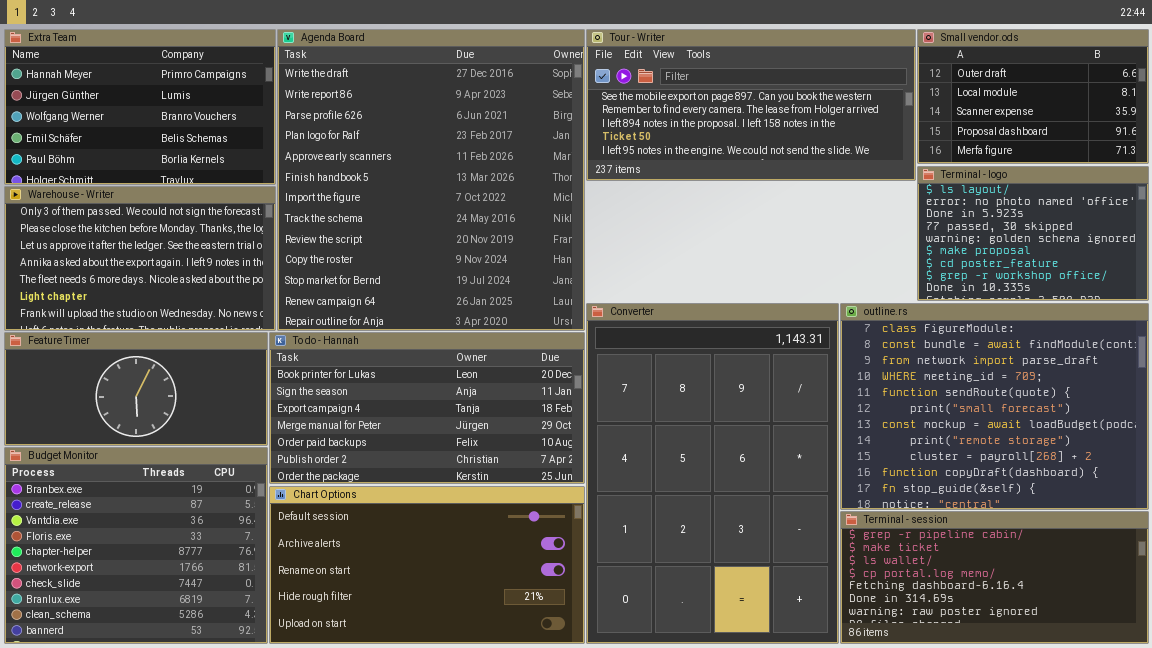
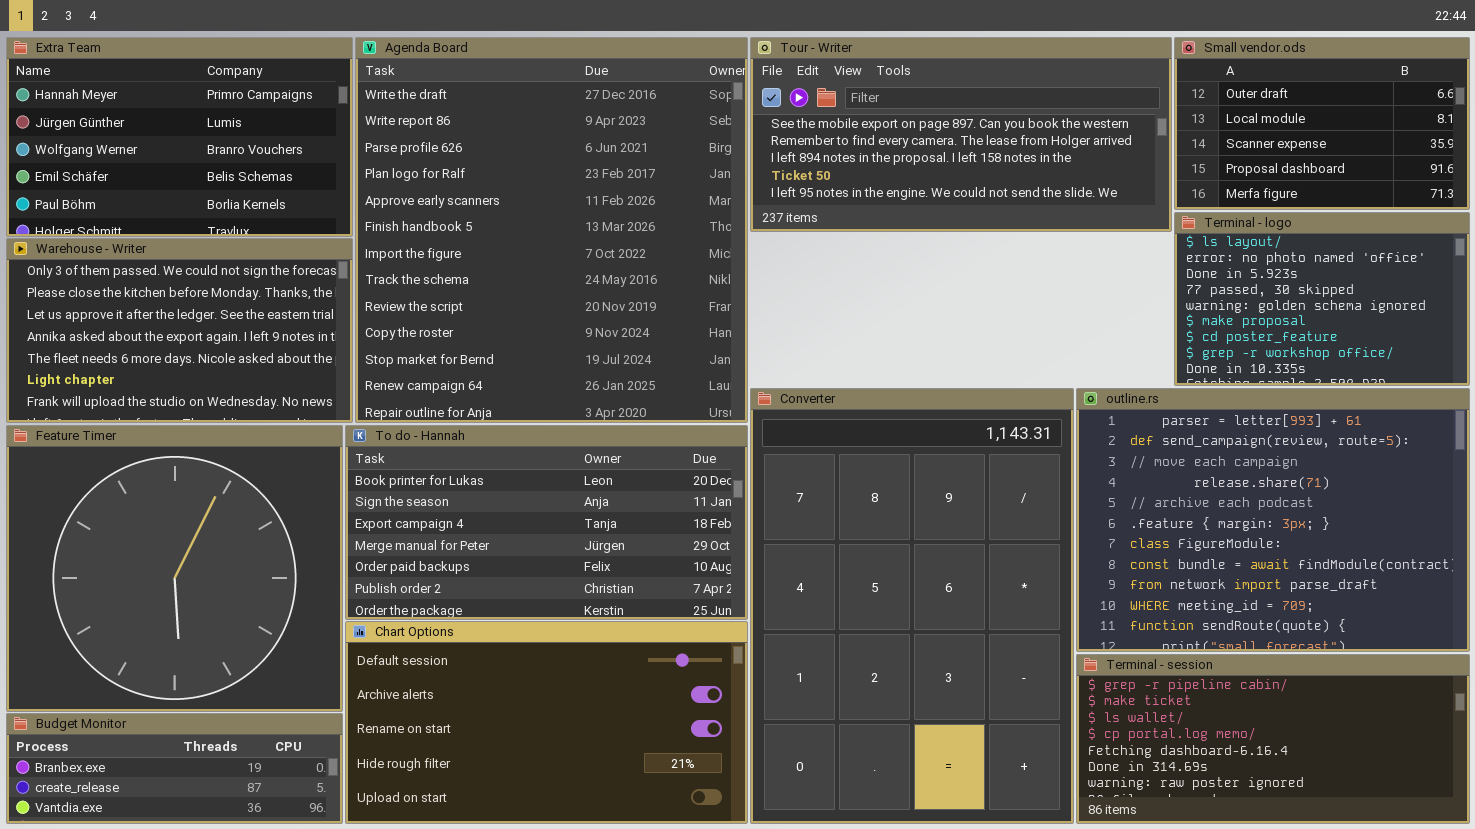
outline.rs: [840,303,1149,510] -> [1076,388,1470,652], scrolled up 6 rows
Feature Timer: [4,332,268,446] -> [6,425,343,712], resized
Budget Monitor: [4,447,268,644] -> [6,713,343,824], resized

